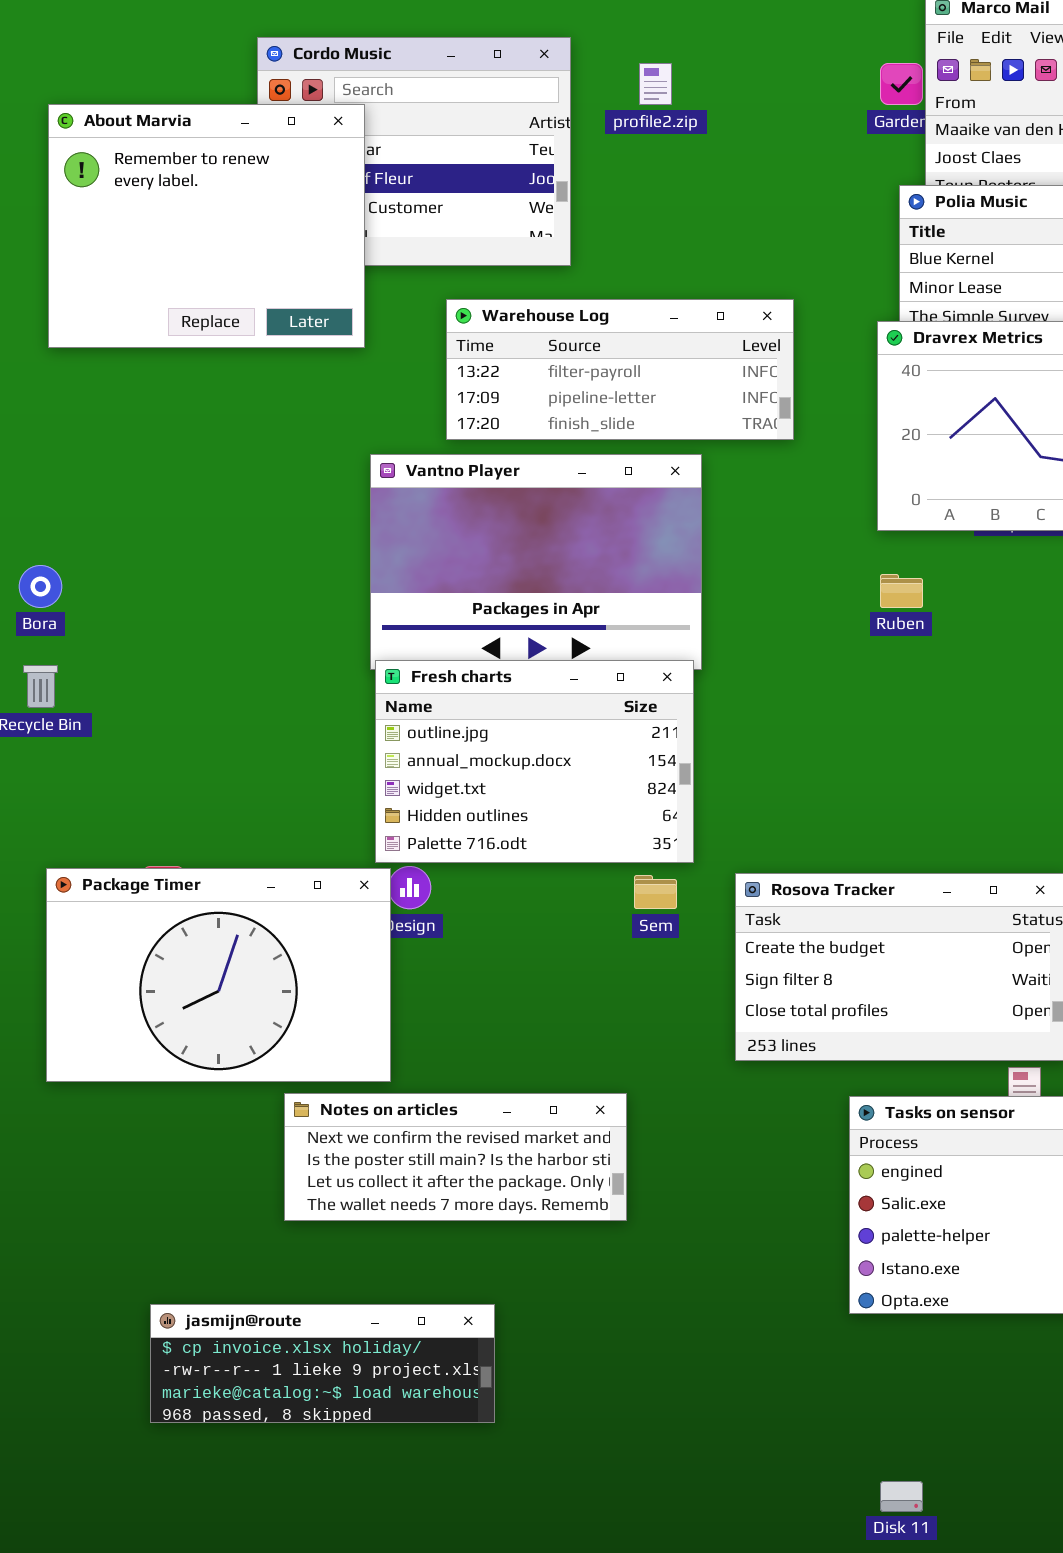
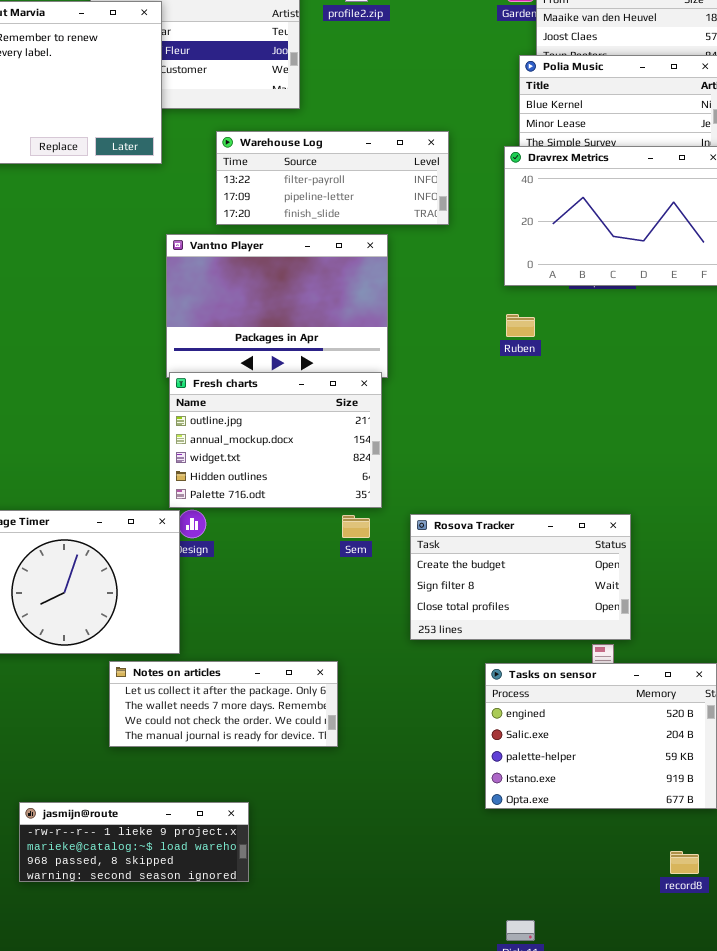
Notes on articles: [284,1093,627,1221] -> [109,661,338,747], scrolled down 2 rows
jasmijn@route: [150,1304,495,1423] -> [19,802,249,882], scrolled down 1 row

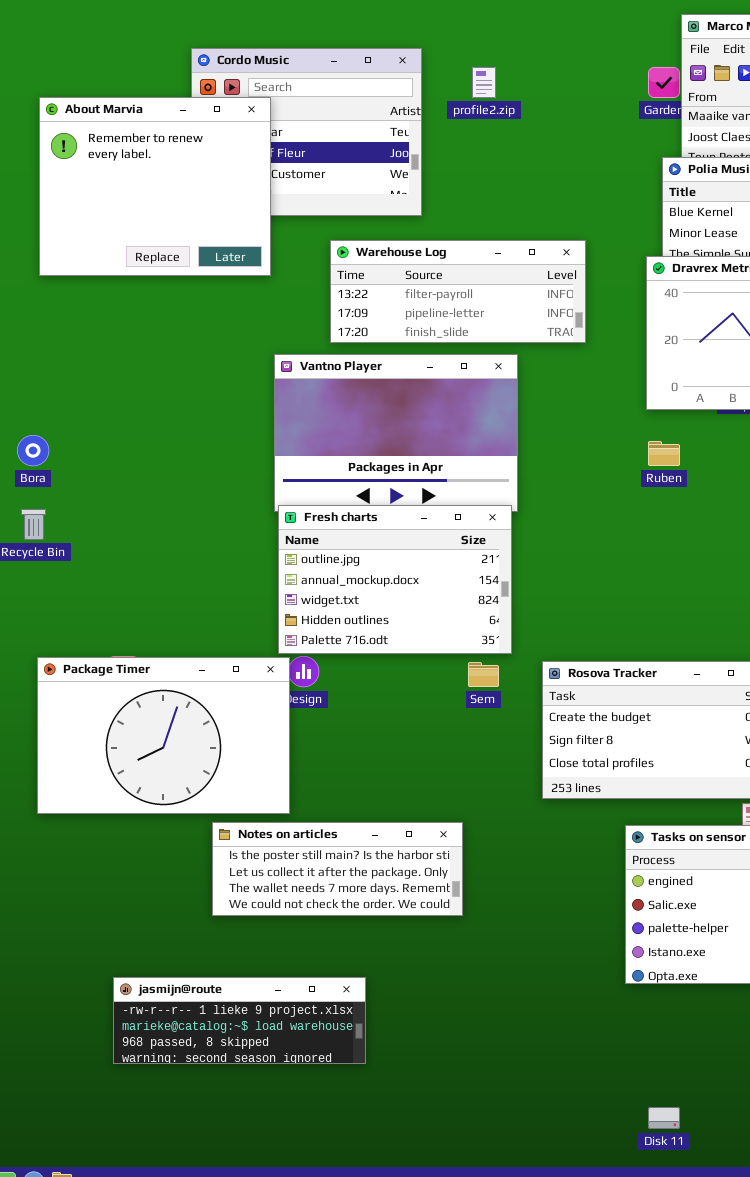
Notes on articles: [109,661,338,747] -> [212,822,463,916], scrolled up 1 row

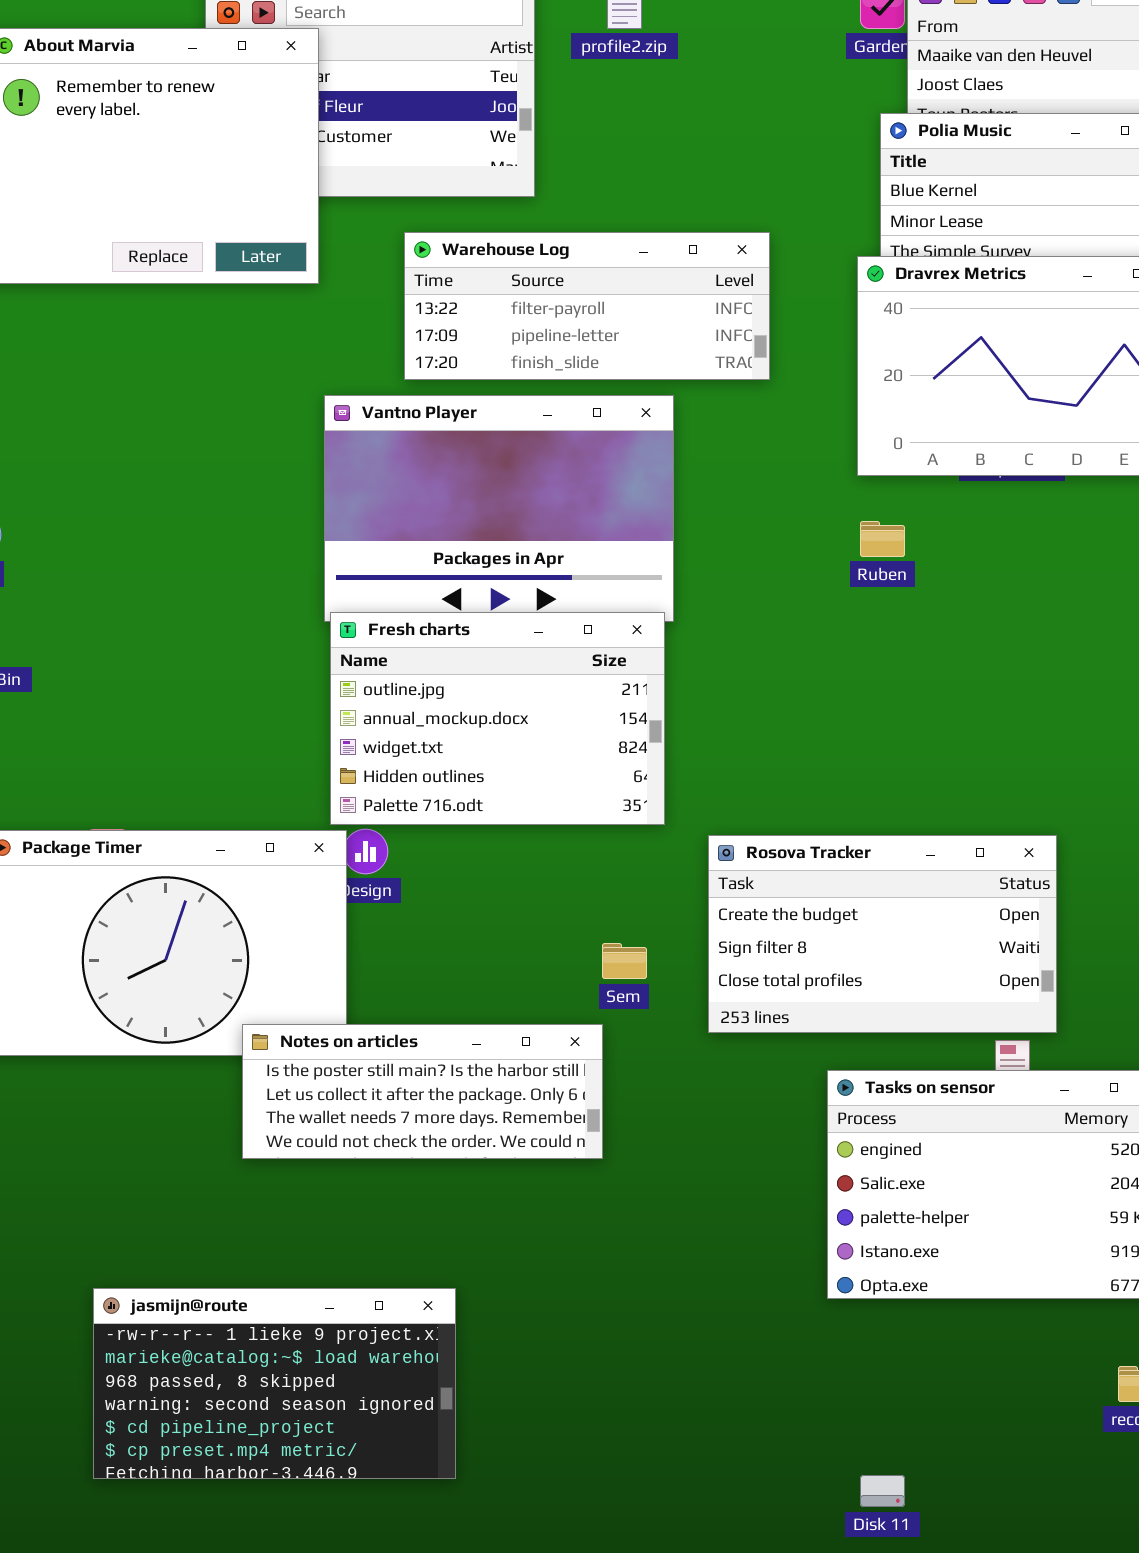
Sem: [468,662,499,687] -> [602,943,647,979], moved
Notes on articles: [212,822,463,916] -> [242,1024,603,1159], moved
jasmijn@route: [113,977,366,1064] -> [93,1288,456,1479], resized

